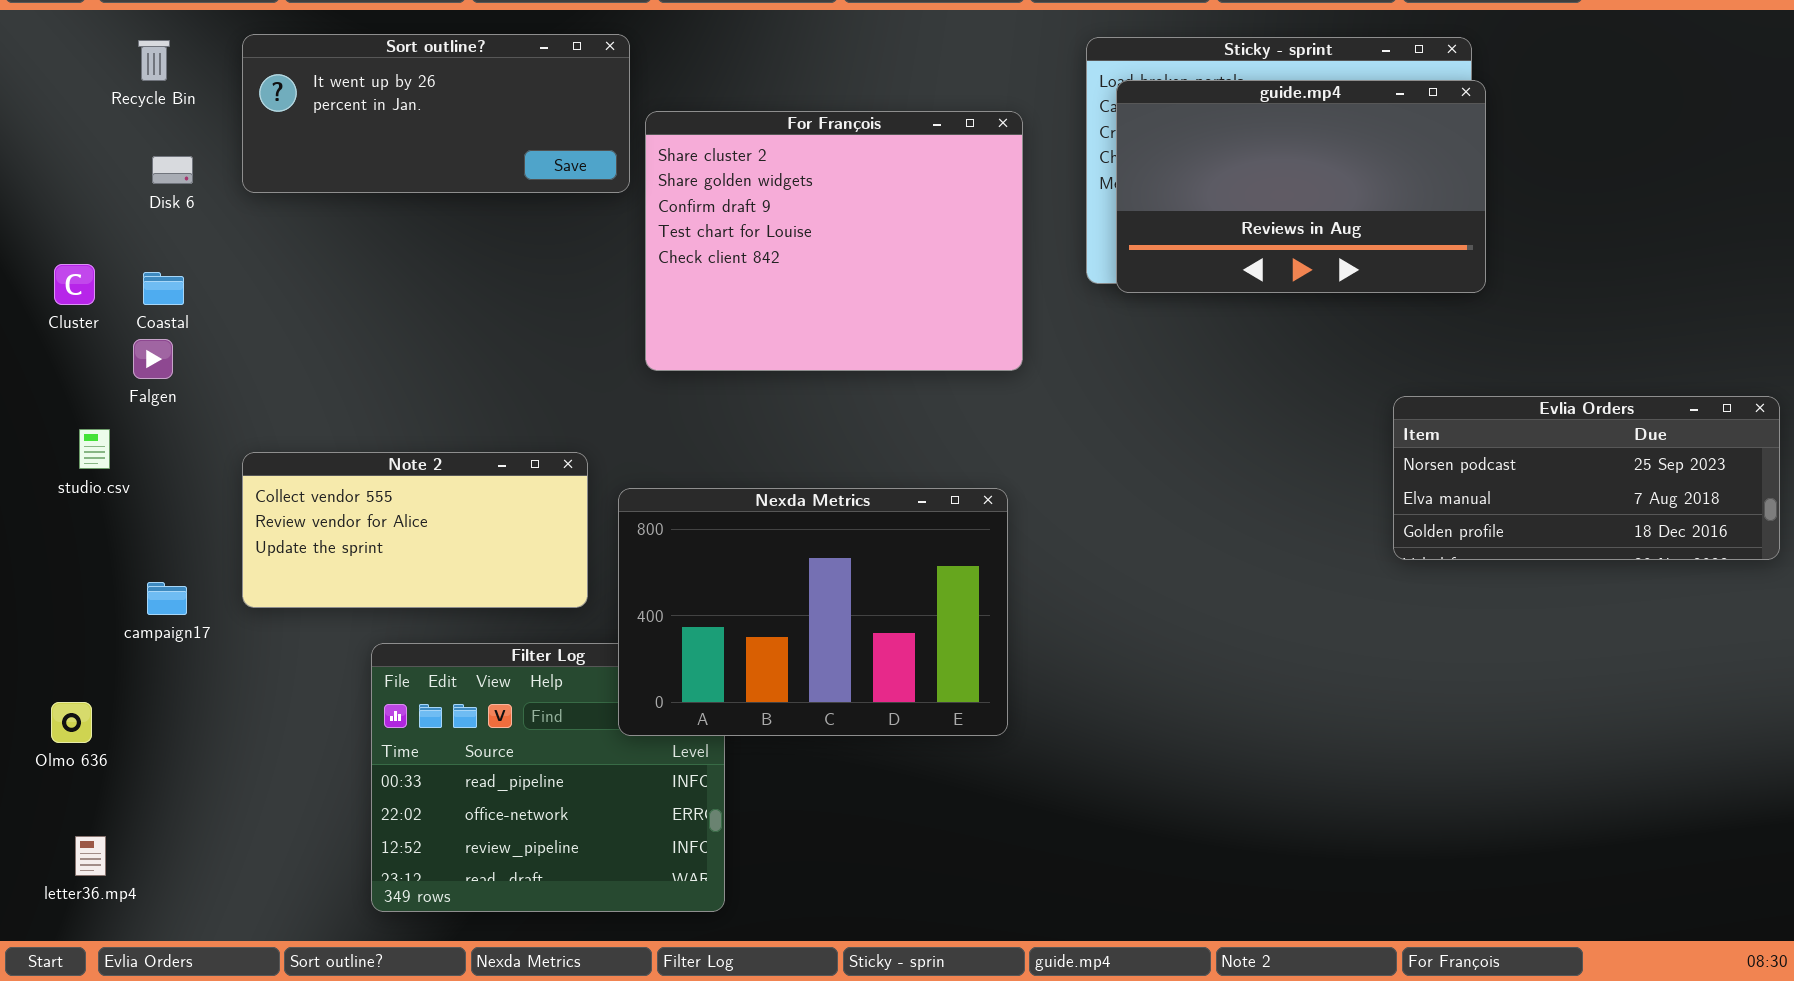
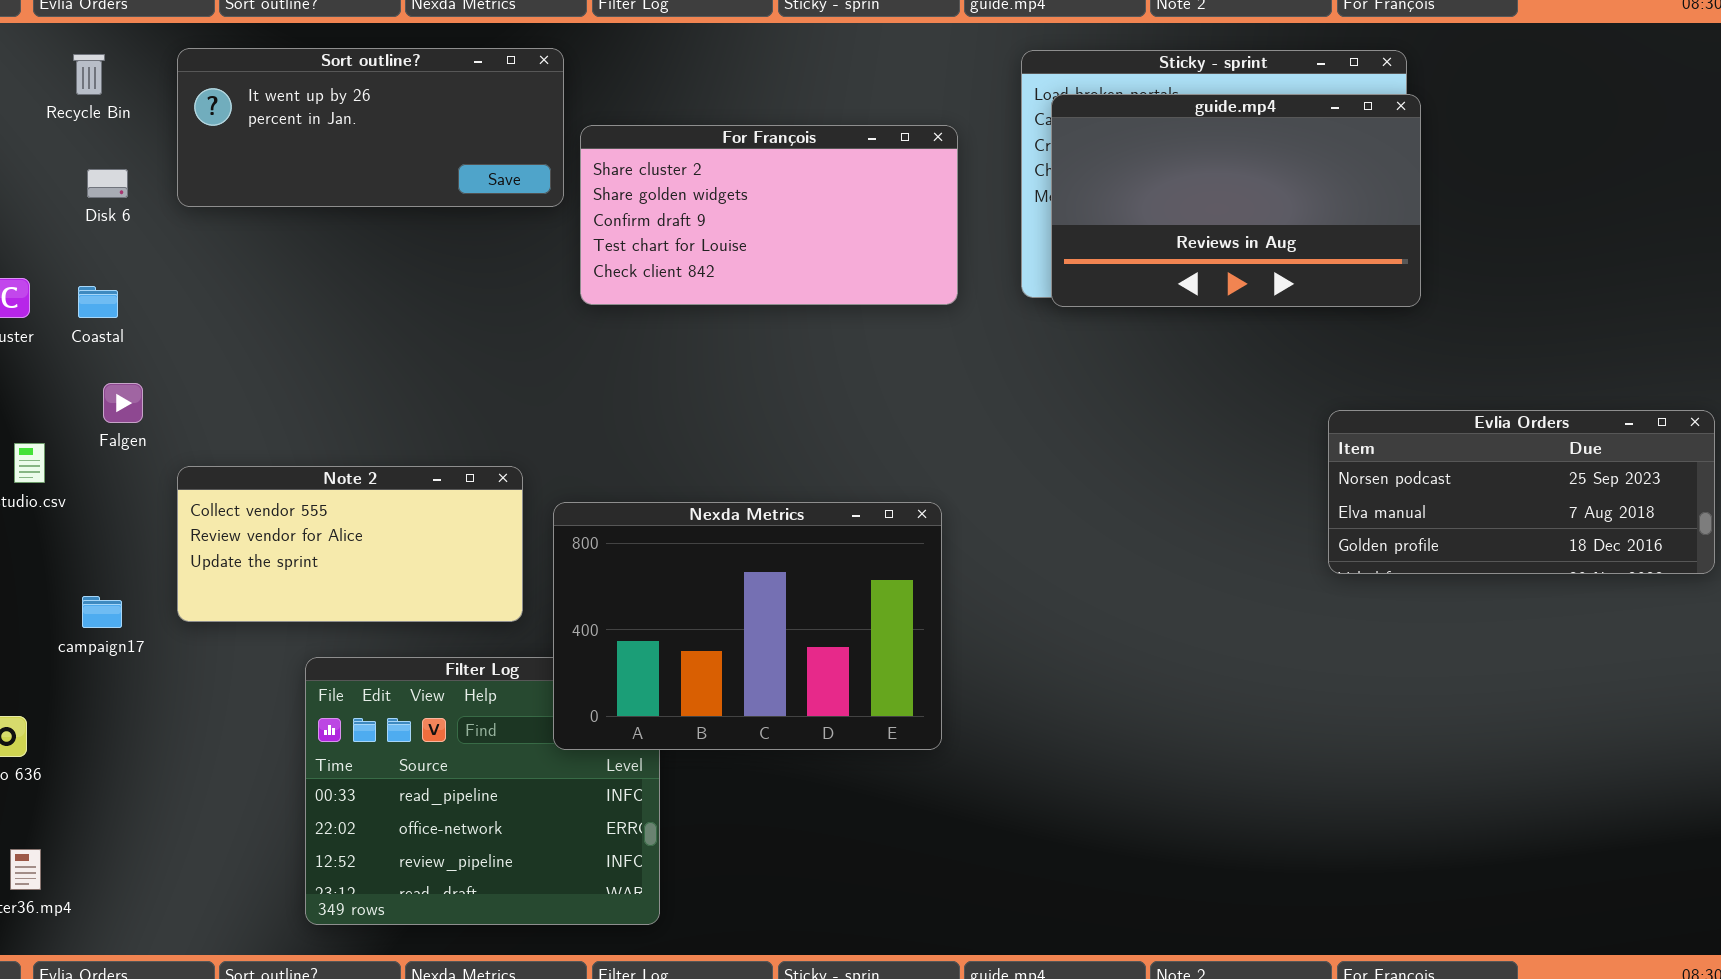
For François: [645,111,1023,371] -> [580,125,958,305], resized
Falgen: [133,339,173,379] -> [103,383,143,423], moved

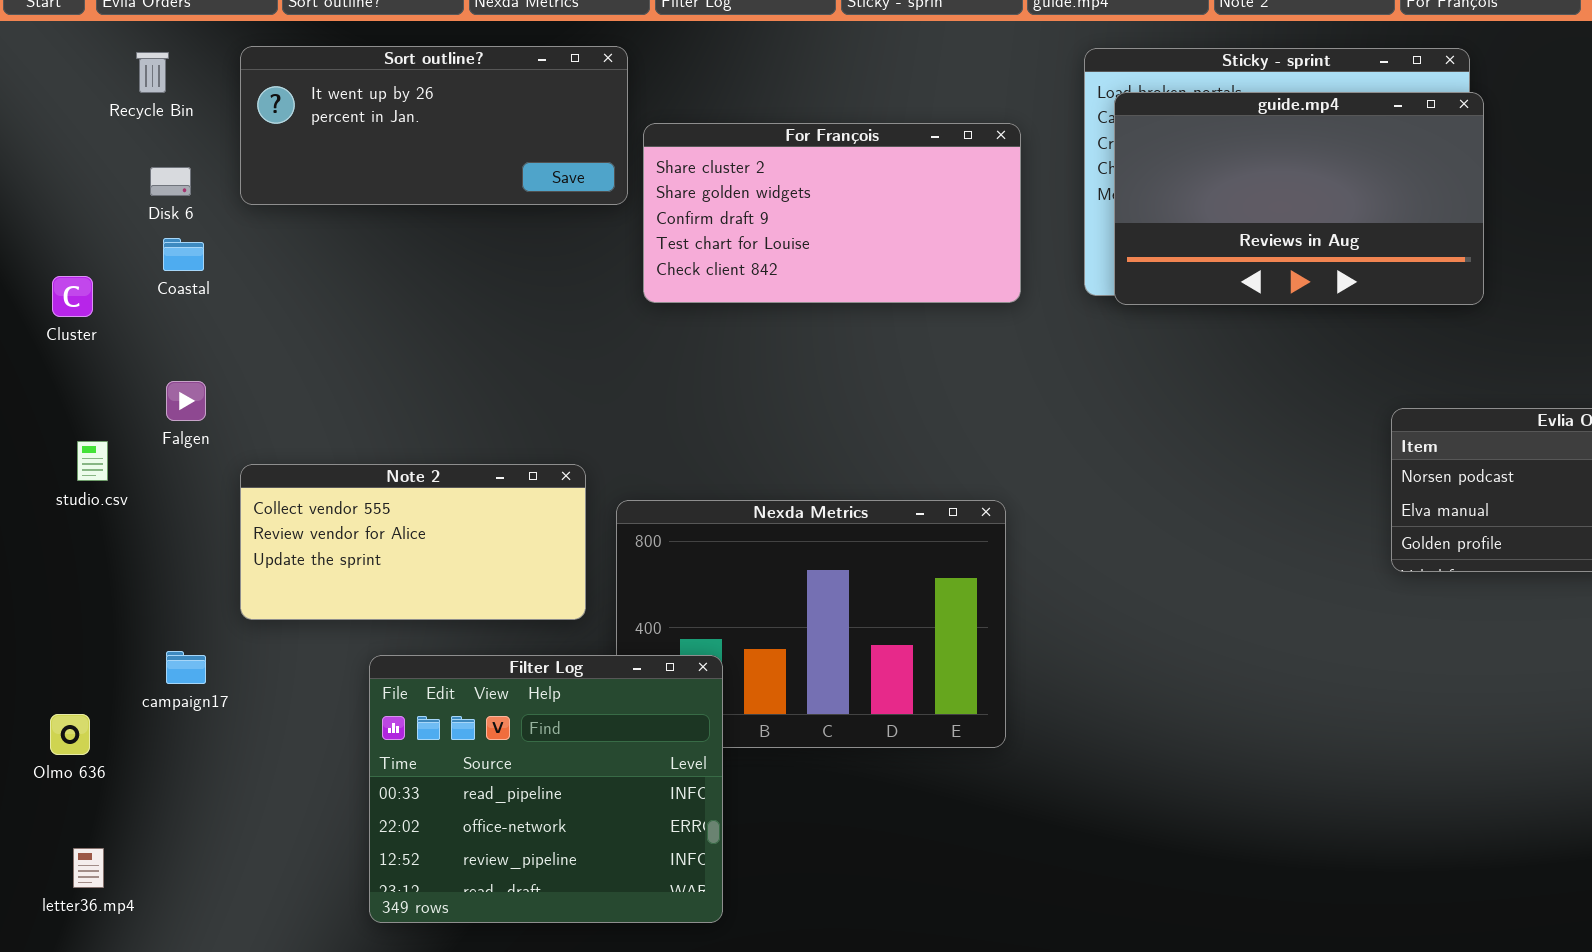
Coastal: [78,286,118,318] -> [163,238,204,271], moved
campaign17: [82,596,122,628] -> [166,651,206,684], moved
Filter Log: [305,657,660,925] -> [369,655,723,923], raised

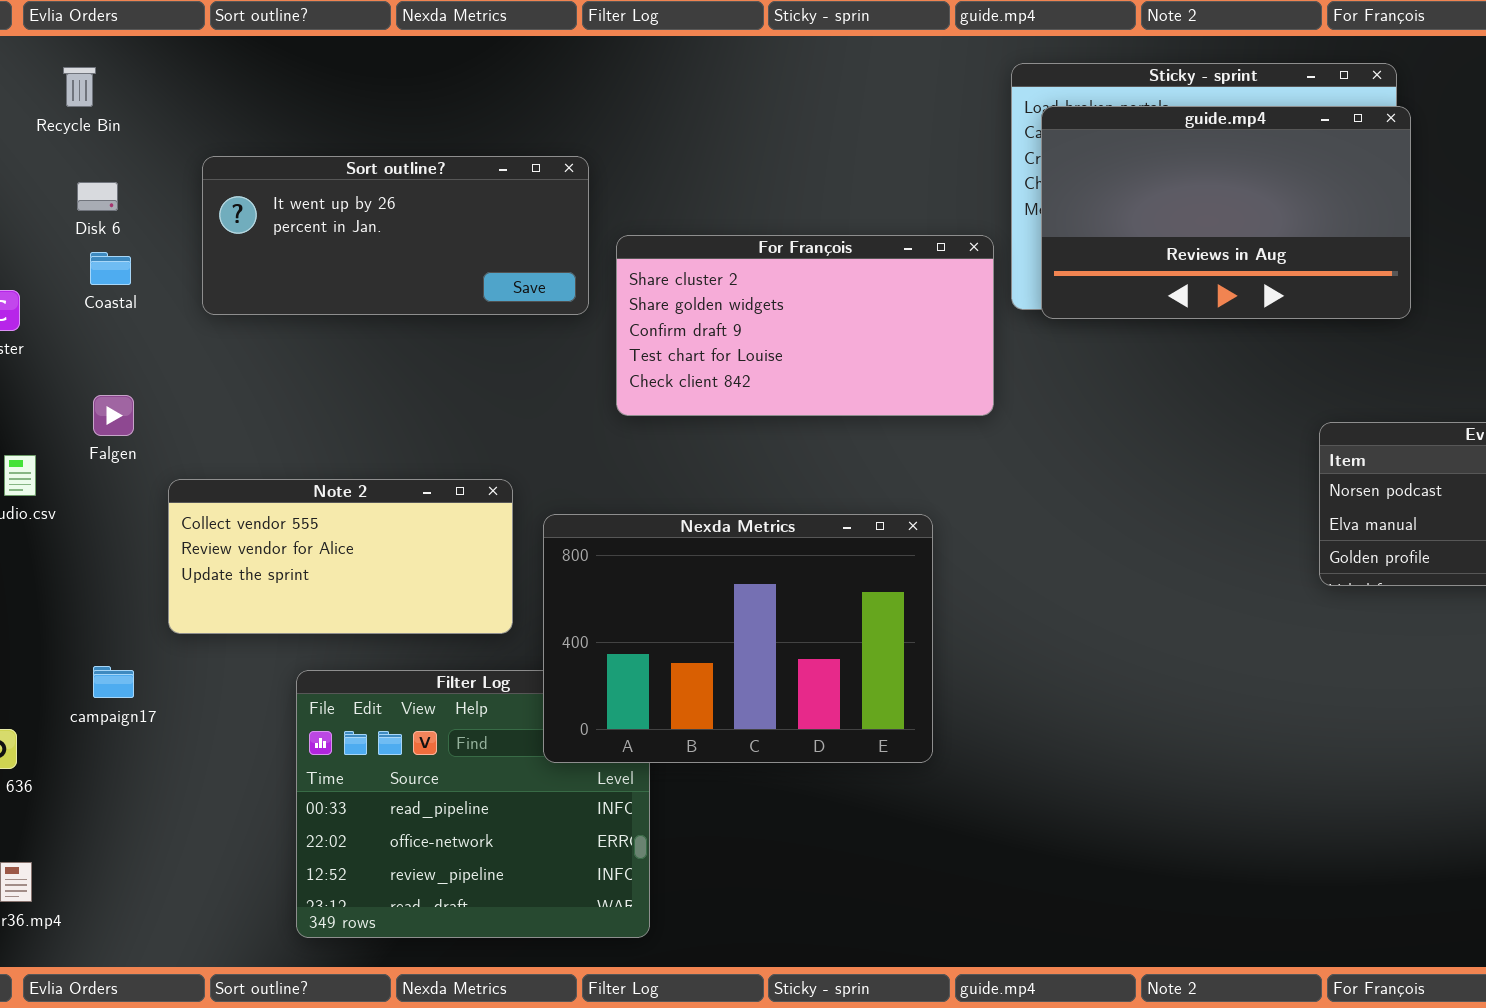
Sort outline?: [240,46,628,205] -> [202,156,589,315], moved
For François: [643,123,1021,303] -> [616,235,994,416], moved
Nexda Metrics: [616,500,1006,748] -> [543,514,933,763], raised

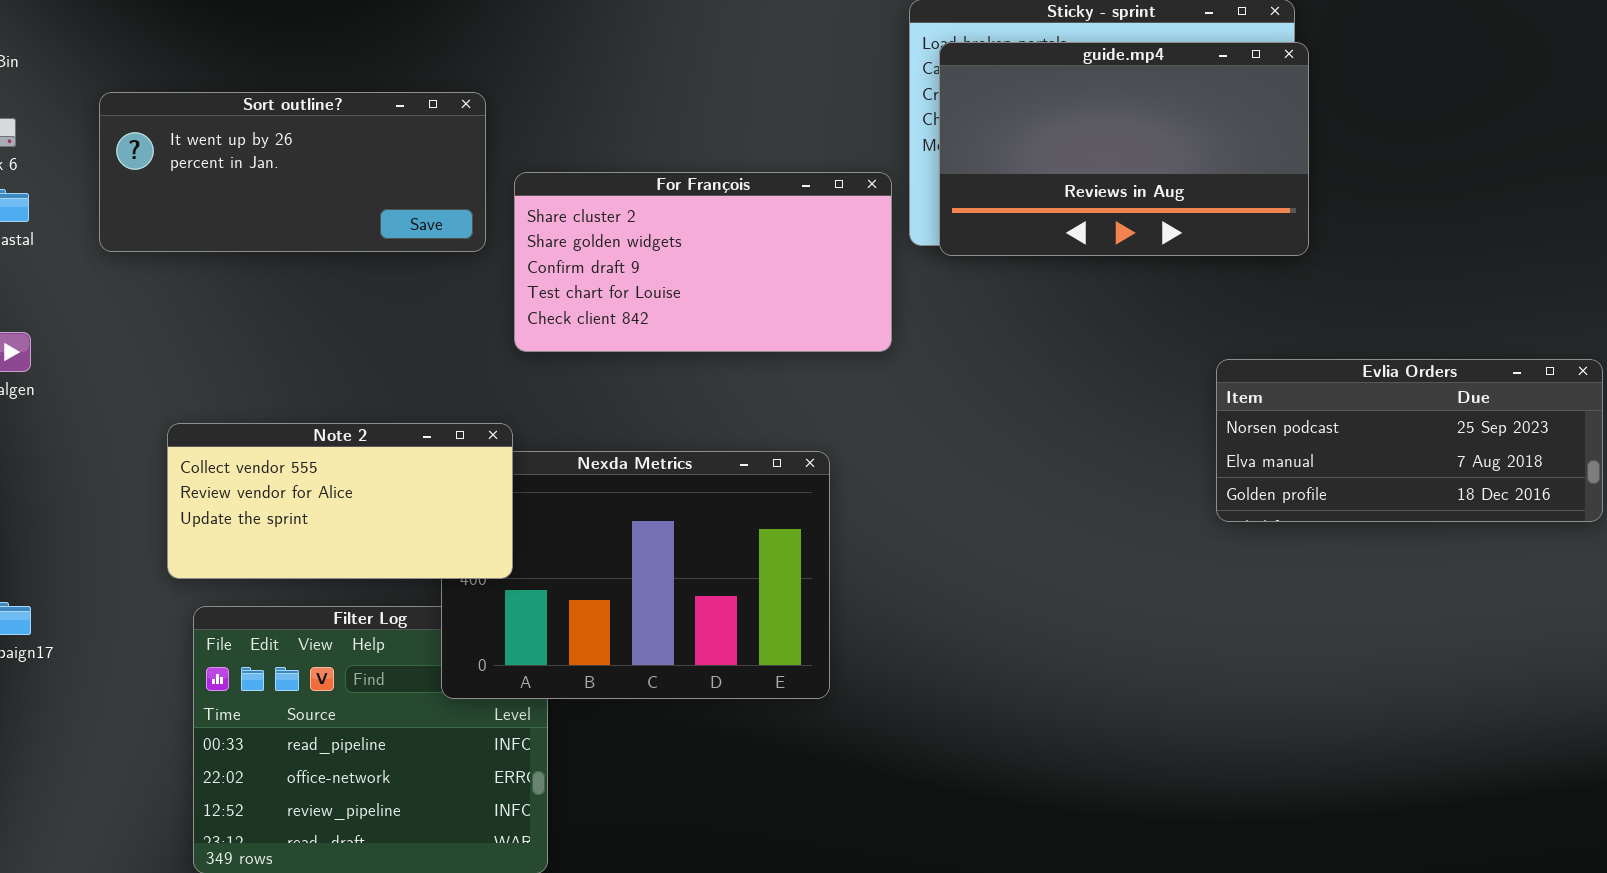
Note 2: [168,479,513,634] -> [167,423,513,579], moved

